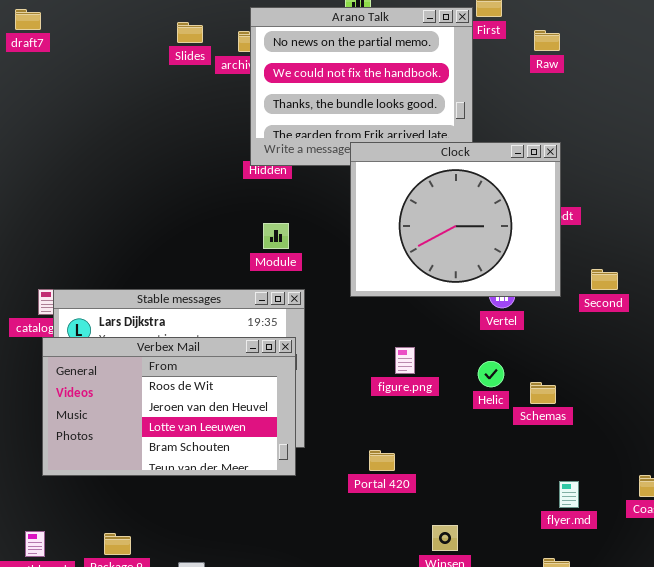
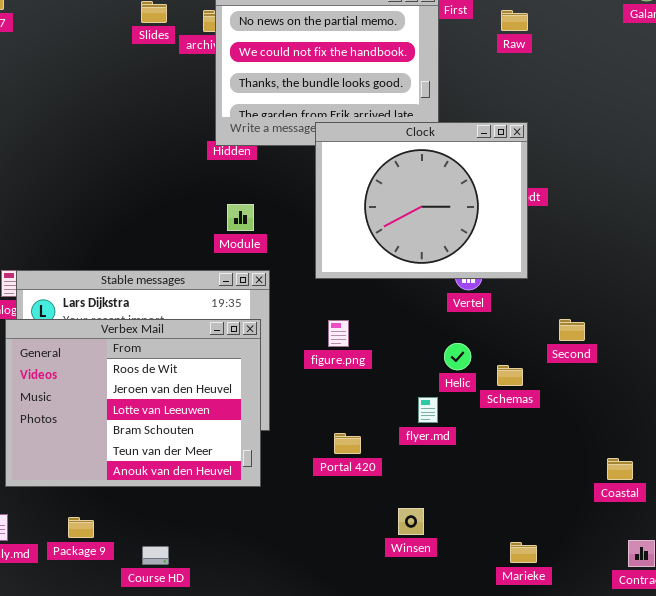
Second: [591,269,618,290] -> [559,319,585,341], moved
Verbex Mail: [42,337,296,476] -> [5,319,261,487], resized
figure.png: [395,347,415,374] -> [328,320,349,347], moved
flyer.md: [559,481,579,508] -> [418,397,438,423], moved

